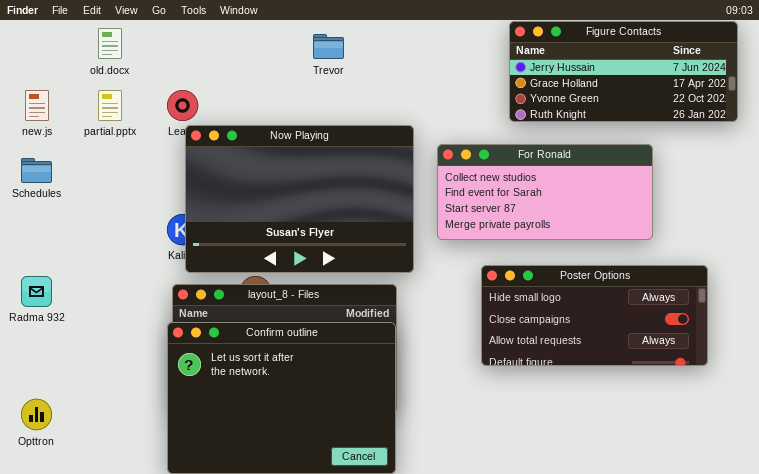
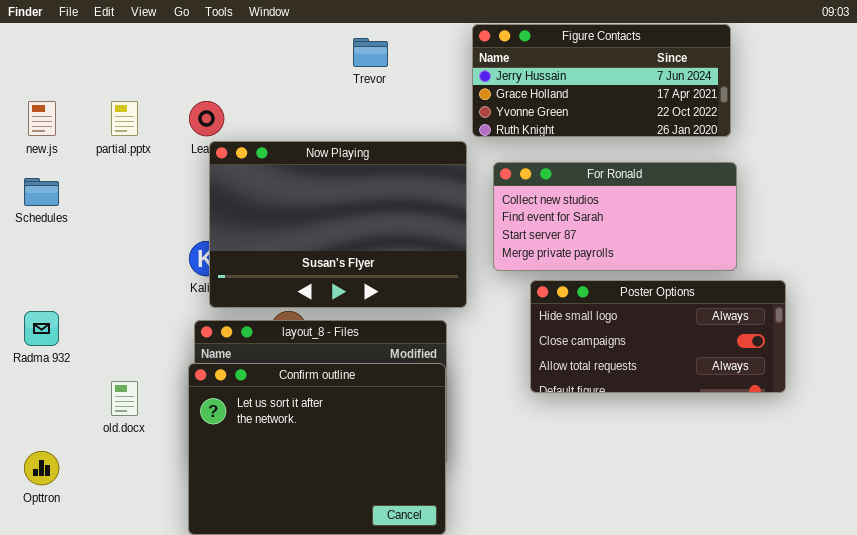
Figure Contacts: [509,21,738,122] -> [472,24,731,137], moved
old.docx: [98,28,122,59] -> [111,381,138,416], moved
Poster Options: [481,265,708,366] -> [530,280,786,393], moved

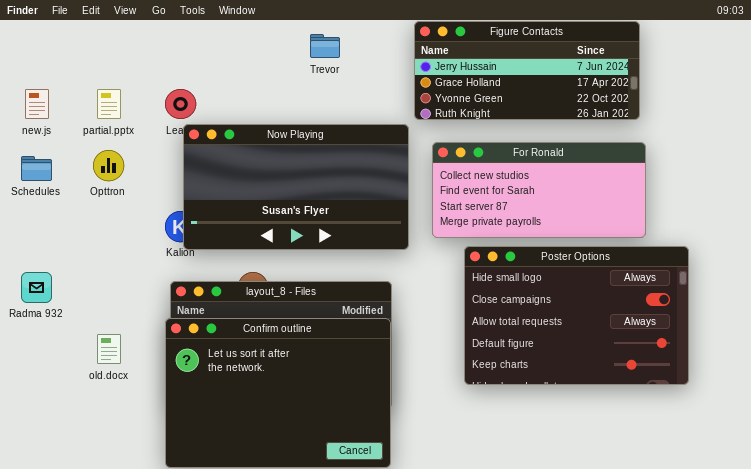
Now Playing: [209,141,467,308] -> [183,124,409,250], resized
Poster Options: [530,280,786,393] -> [464,246,689,385], resized
Opttron: [24,451,59,485] -> [93,150,124,181], moved

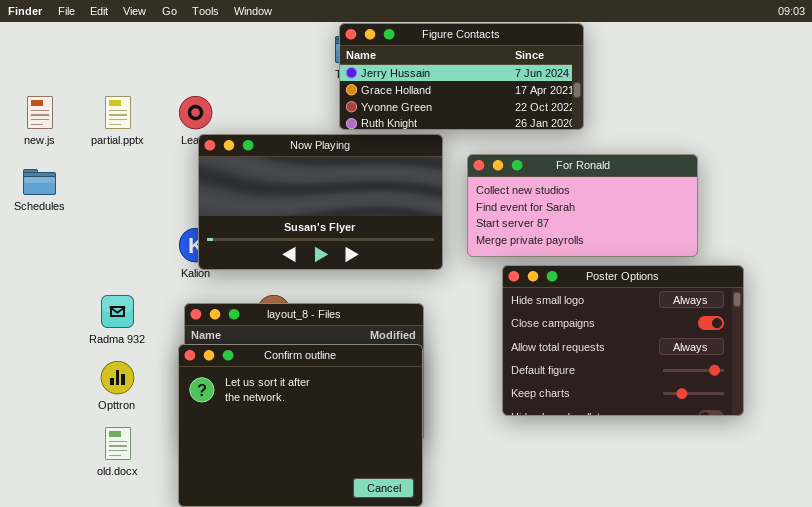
Figure Contacts: [414,21,640,120] -> [339,23,584,130], moved
Opttron: [93,150,124,181] -> [101,361,134,394], moved
Radma 932: [21,272,52,303] -> [101,295,134,328], moved
old.docx: [97,334,121,364] -> [105,427,131,460], moved

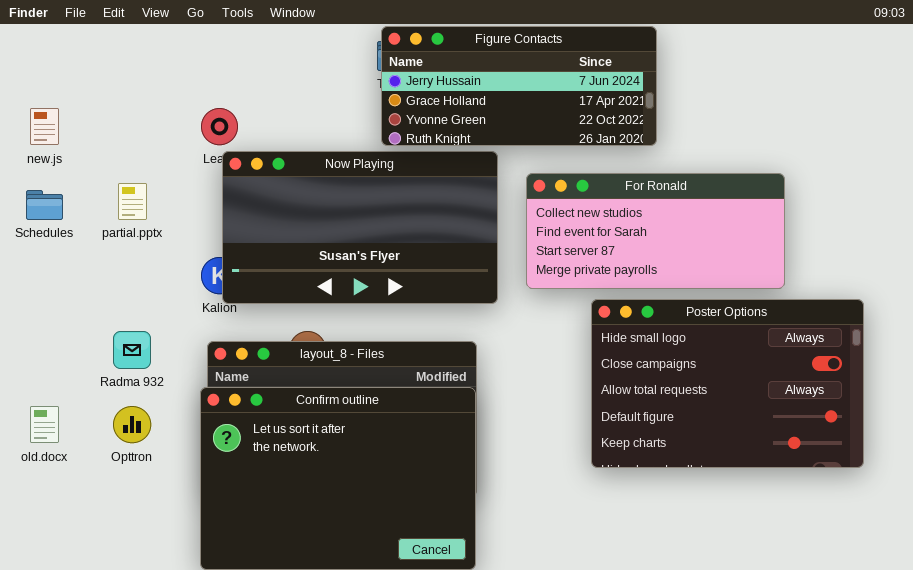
partial.pptx: [105,96,131,129] -> [118,183,147,220], moved
Poster Options: [502,265,744,416] -> [591,299,864,468], moved
old.docx: [105,427,131,460] -> [30,406,59,443], moved

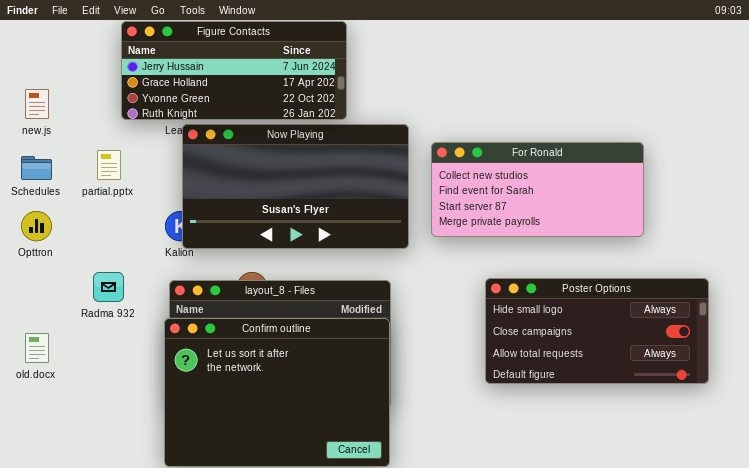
Figure Contacts: [381,26,657,146] -> [121,21,347,120], moved
Poster Options: [591,299,864,468] -> [485,278,709,384], resized
Opttron: [113,406,151,443] -> [21,211,52,241], moved

